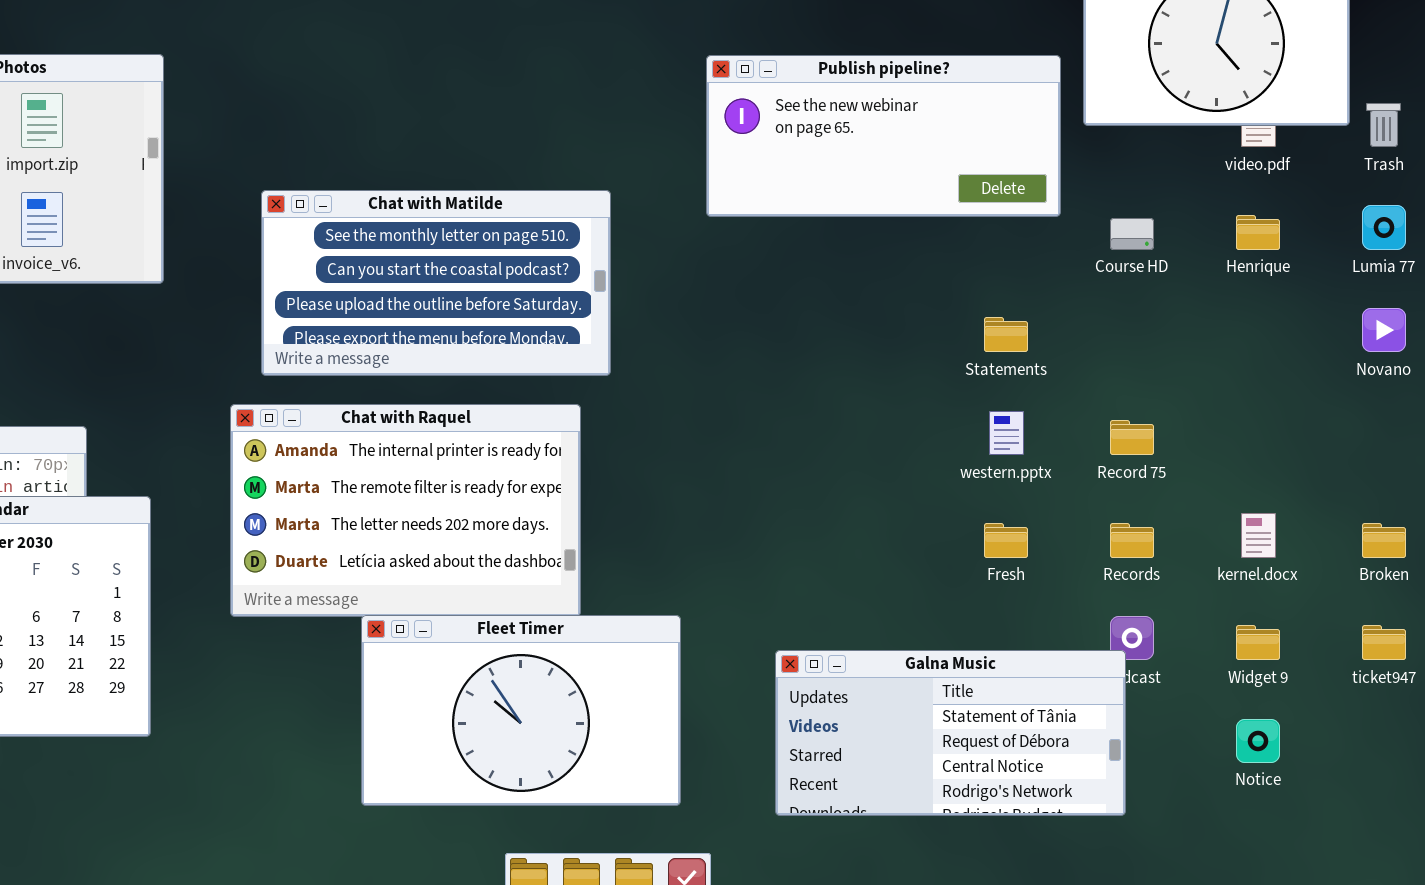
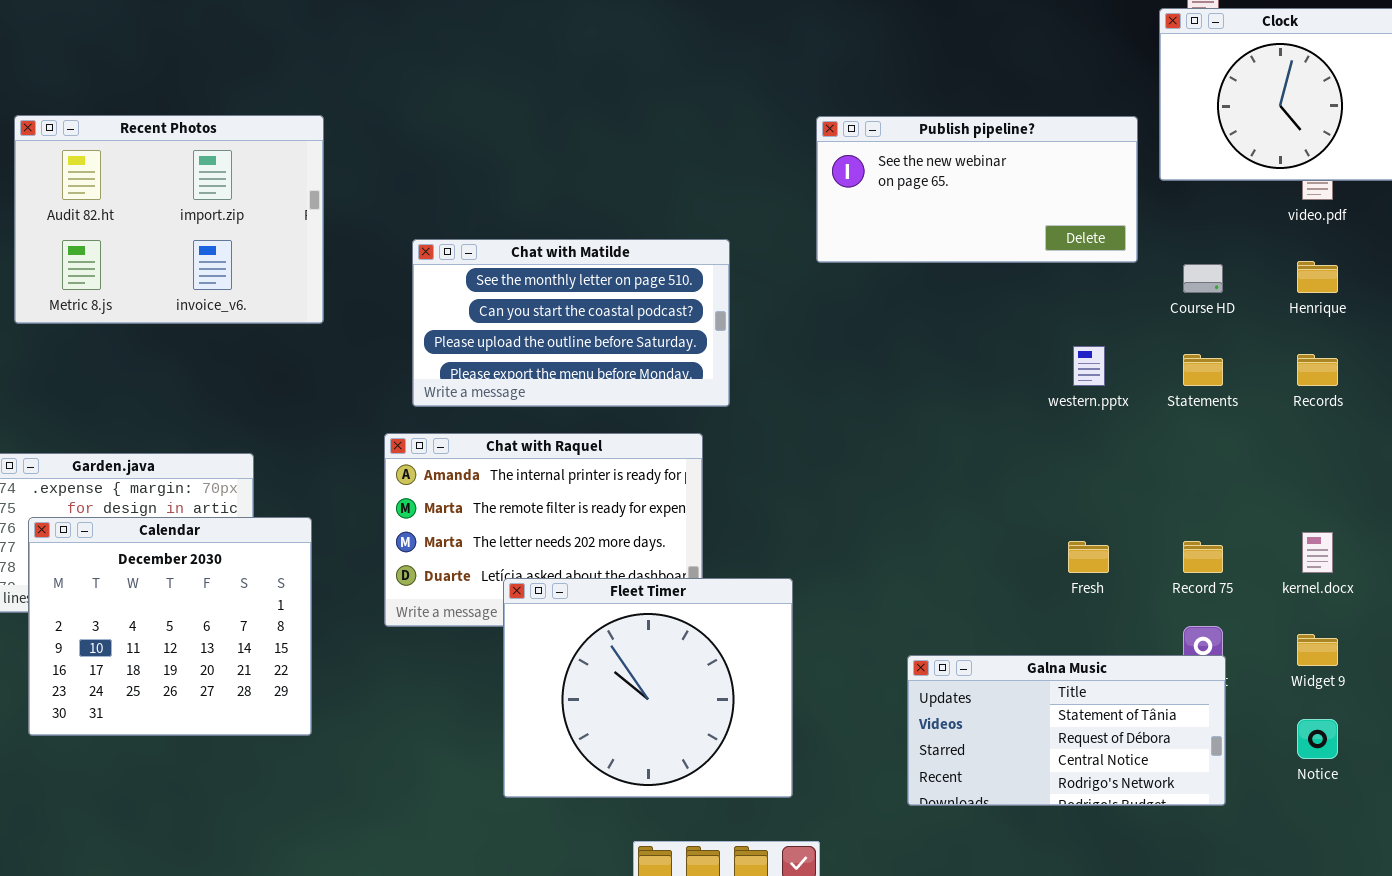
Statements: [984,317,1028,352] -> [1183,354,1223,386], moved
western.pptx: [989,411,1024,455] -> [1073,346,1105,386], moved
Record 75: [1110,420,1154,455] -> [1183,541,1223,573], moved
Records: [1110,523,1154,558] -> [1297,354,1338,386], moved
Fleet Timer: [361,615,681,806] -> [503,578,793,798], resized
Galna Music: [775,650,1126,816] -> [907,655,1226,806], moved

